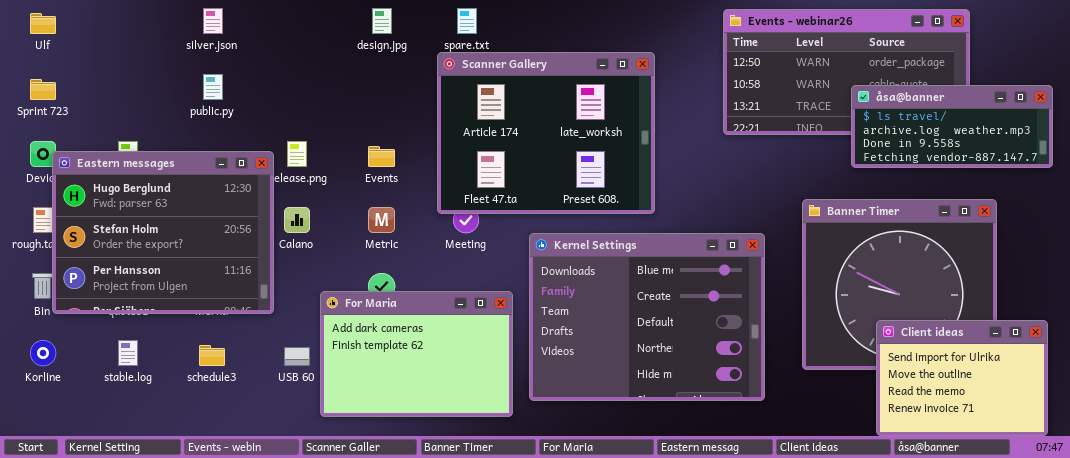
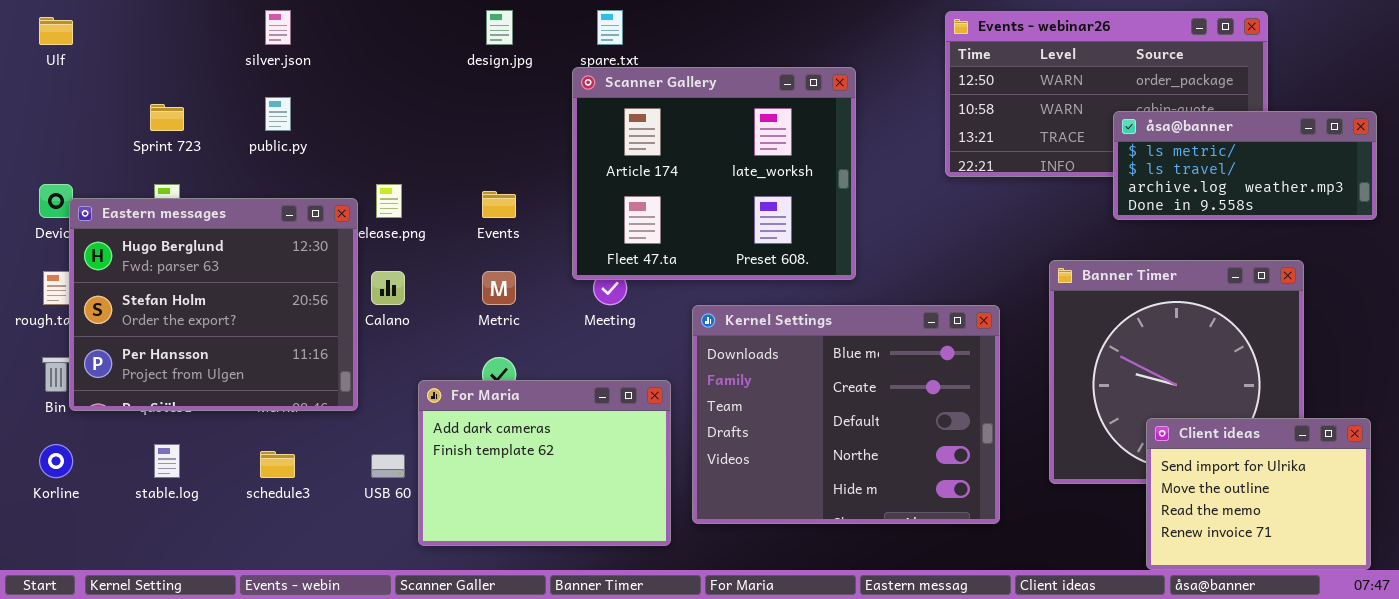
Sprint 723: [30,79,56,100] -> [150,104,184,131], moved
åsa@banner: [851,85,1053,168] -> [1113,111,1377,220], scrolled up 1 row

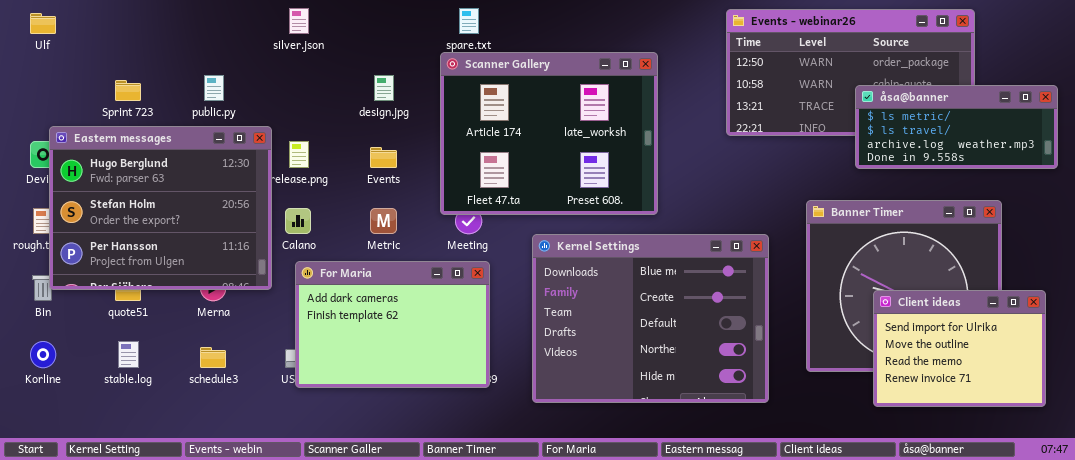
silver.json: [265,10,291,45] -> [289,8,309,34], moved
design.jpg: [486,10,513,45] -> [374,75,394,101], moved
Eastern messages: [69,198,358,411] -> [49,126,272,290], moved
For Maria: [418,380,671,546] -> [295,261,490,388], moved
Client ideas: [1146,418,1371,570] -> [873,290,1046,407], moved

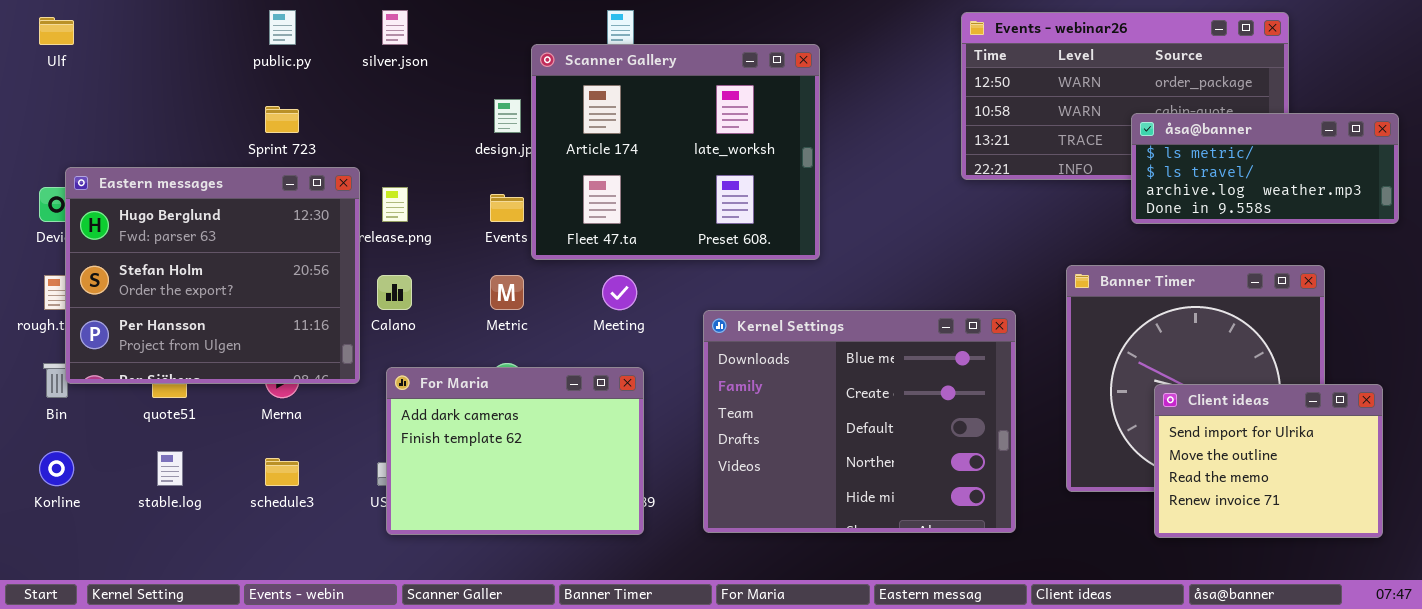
Scanner Gallery: [440,52,658,215] -> [531,44,820,260], moved
public.py: [204,75,224,101] -> [269,10,296,45], moved
Sprint 723: [115,80,141,101] -> [265,106,299,133], moved
For Maria: [295,261,490,388] -> [386,367,644,535], moved

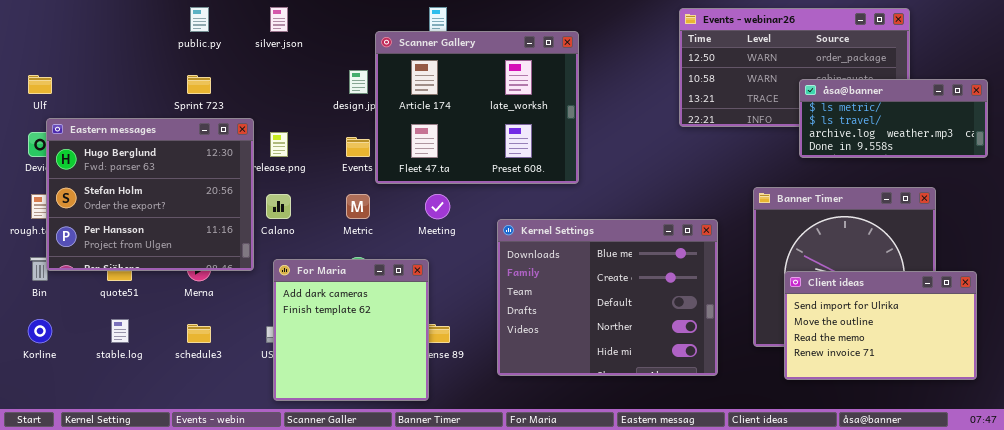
Ulf: [39,17,74,45] -> [28,75,52,94], moved
For Maria: [386,367,644,535] -> [273,259,429,401], resized
Client ideas: [1154,384,1383,538] -> [784,271,977,380], resized

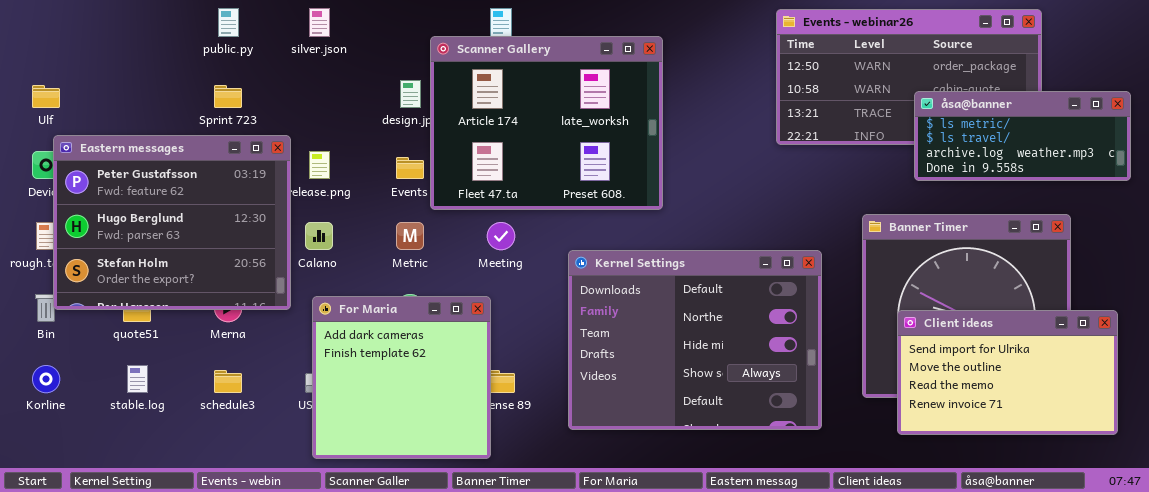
Eastern messages: [46,118,254,271] -> [53,135,291,310], scrolled up 1 row
Kernel Settings: [497,219,718,376] -> [568,250,822,430], scrolled down 2 rows

